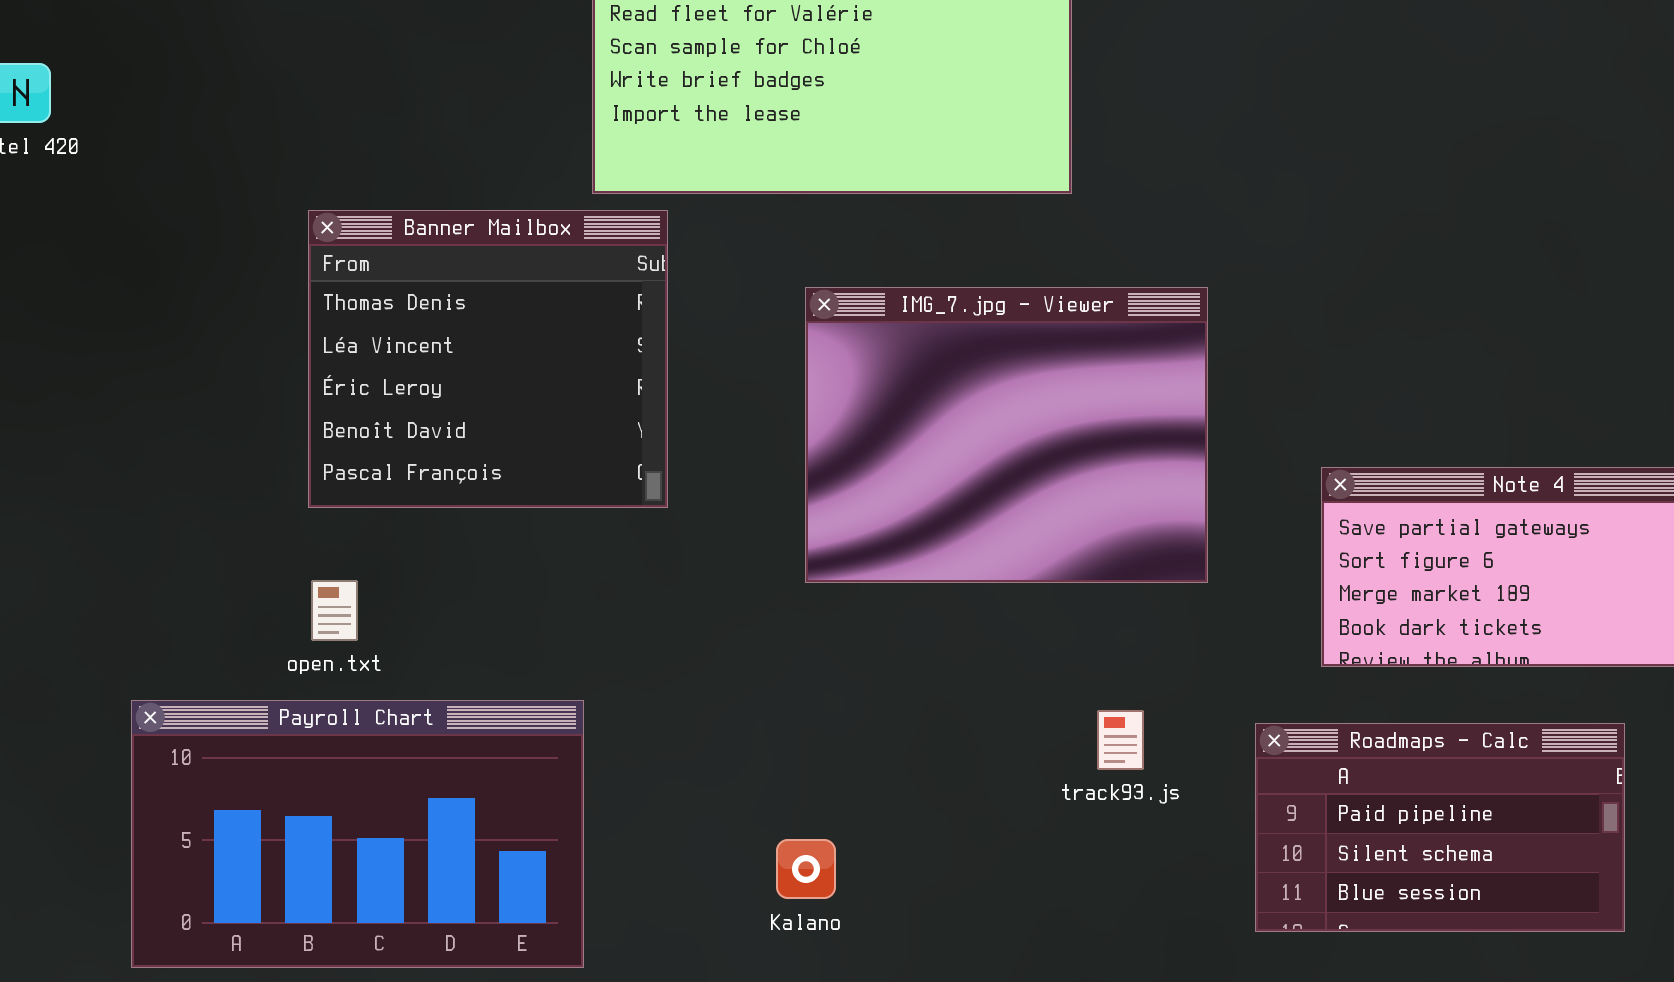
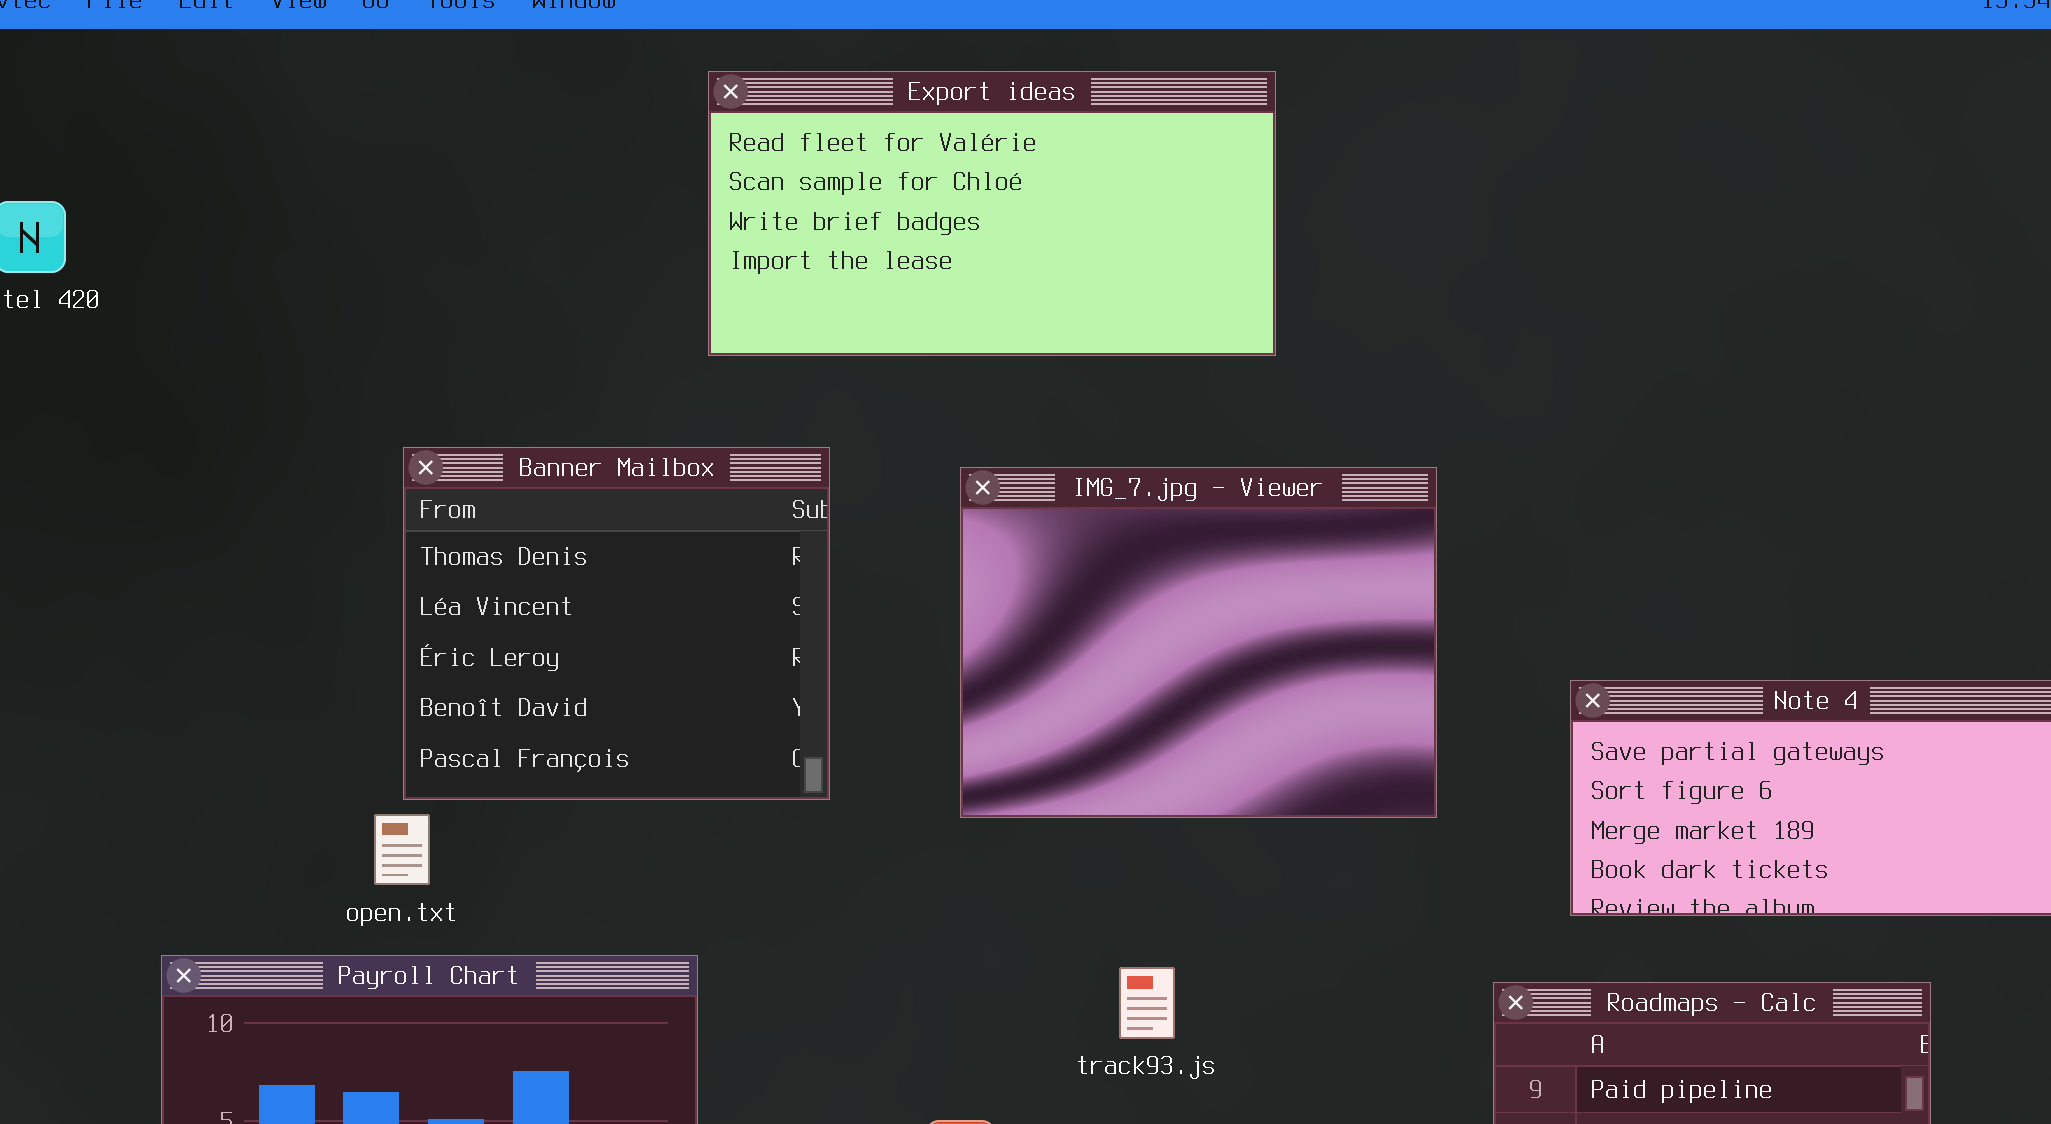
Banner Mailbox: [308,210,668,508] -> [403,447,830,800], moved
track93.js: [1097,710,1144,770] -> [1119,967,1175,1039], moved

